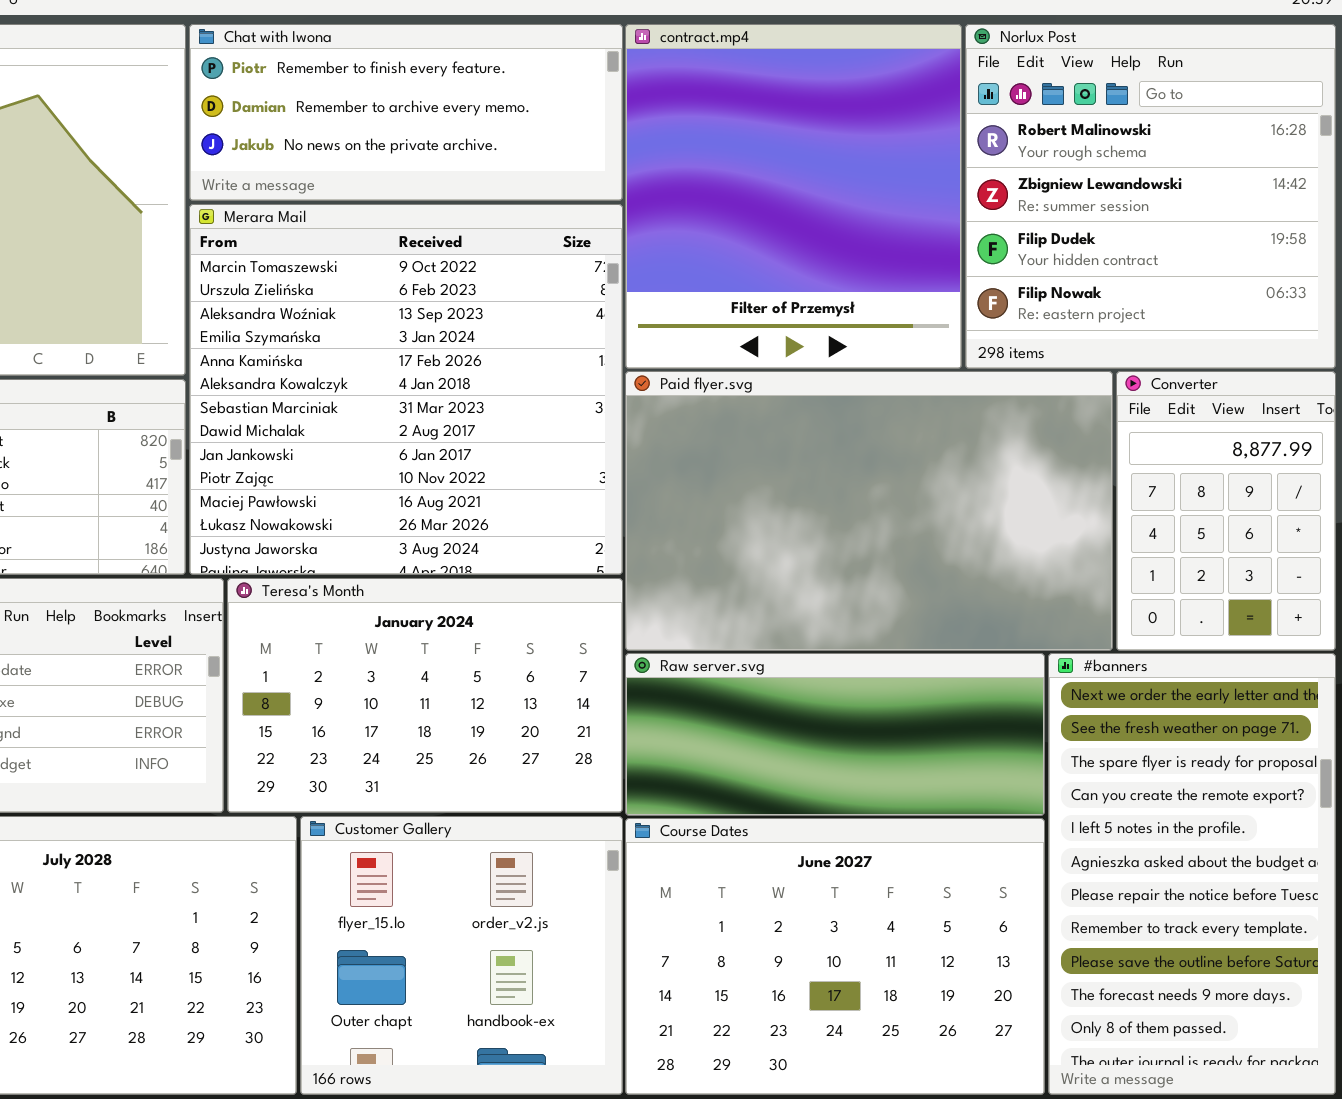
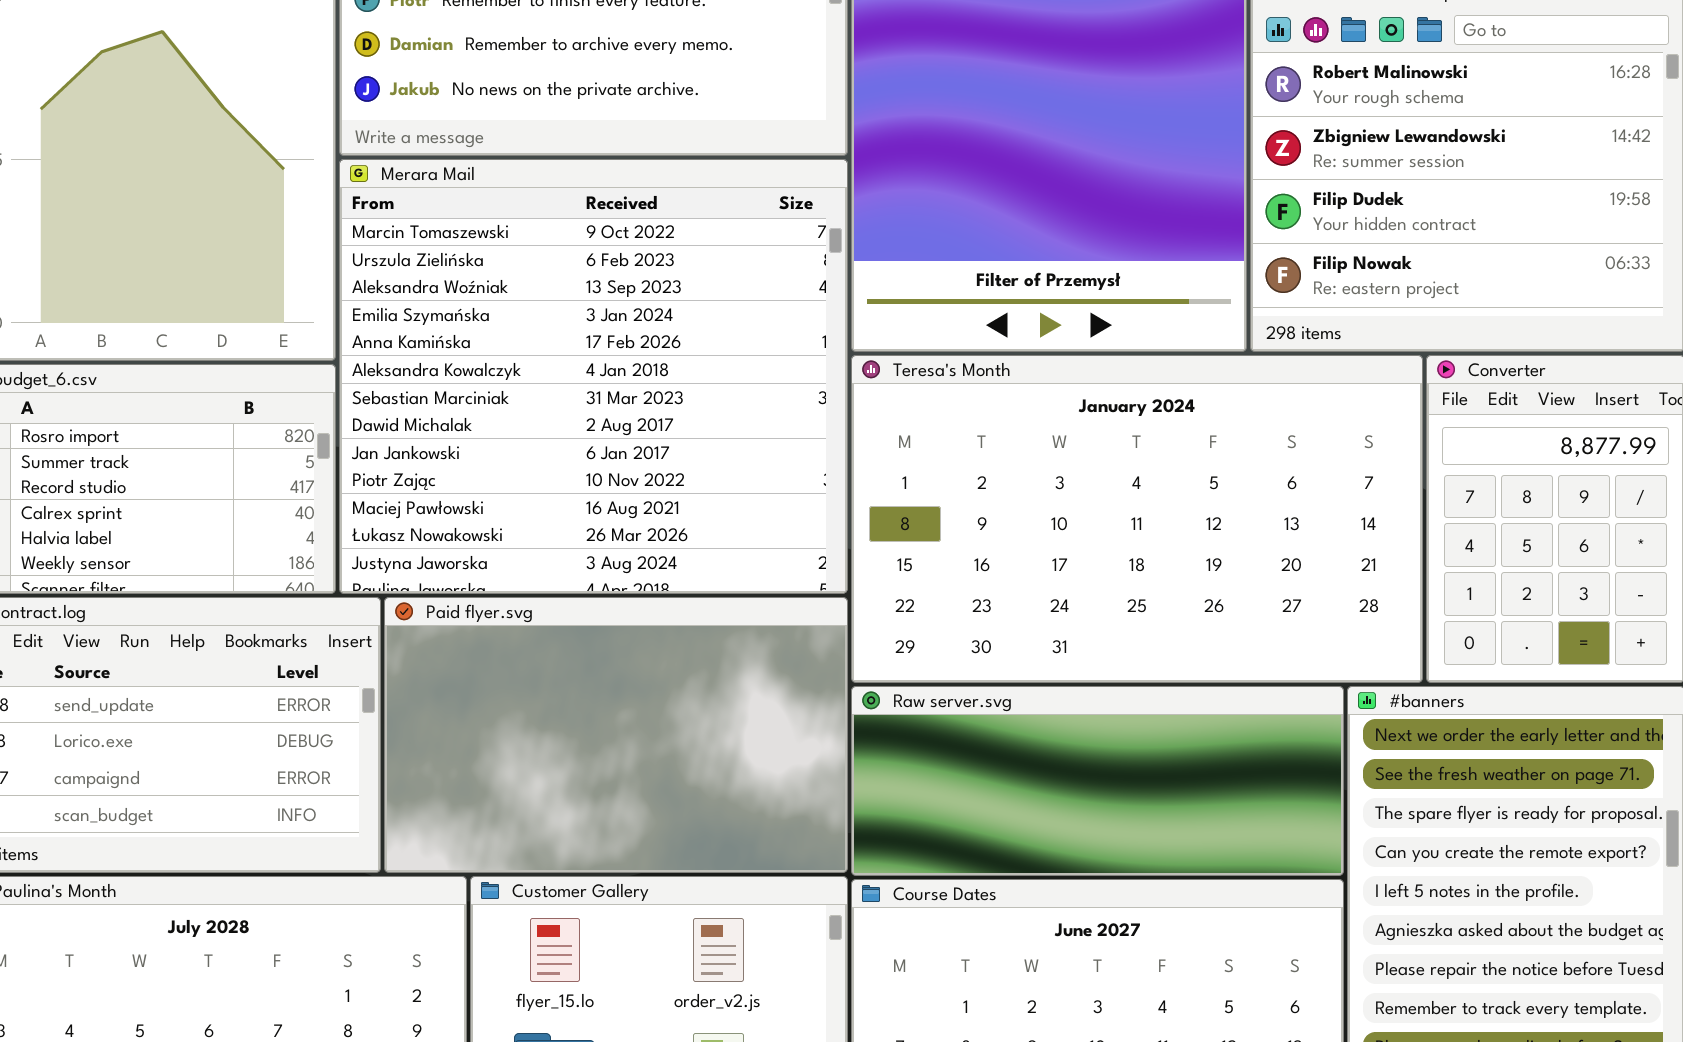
Paid flyer.svg: [625,371,1113,651] -> [384,597,848,873], moved, resized
Teresa's Month: [227,578,623,813] -> [851,355,1423,683], moved, resized

